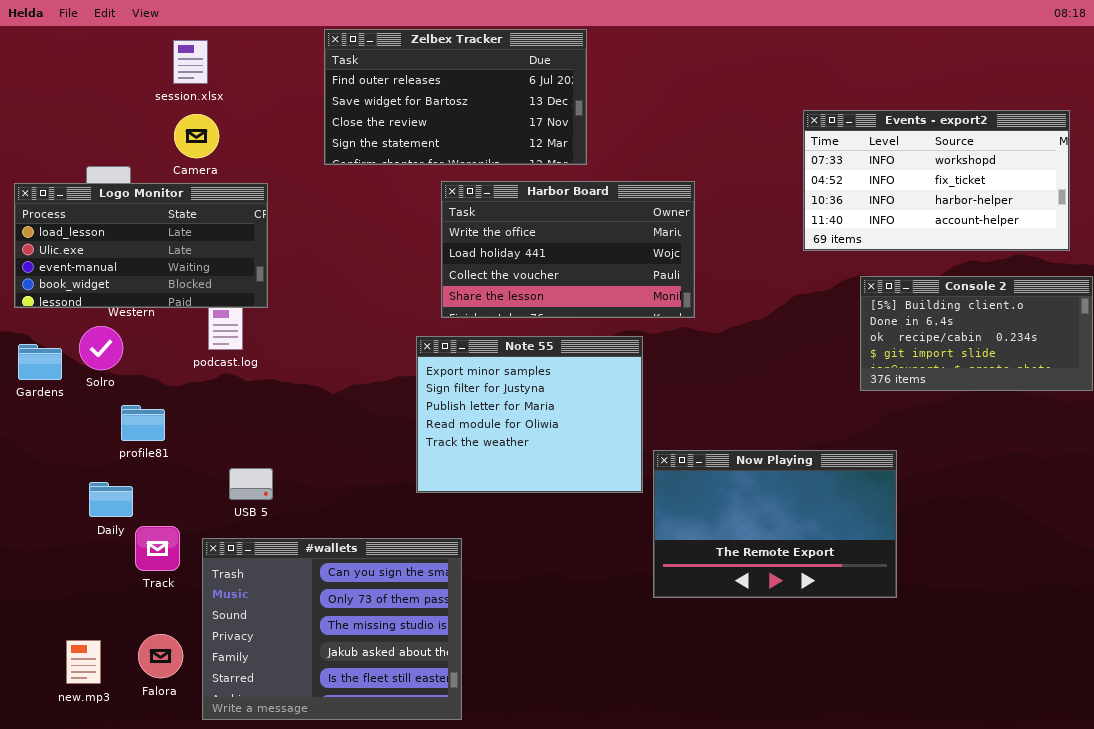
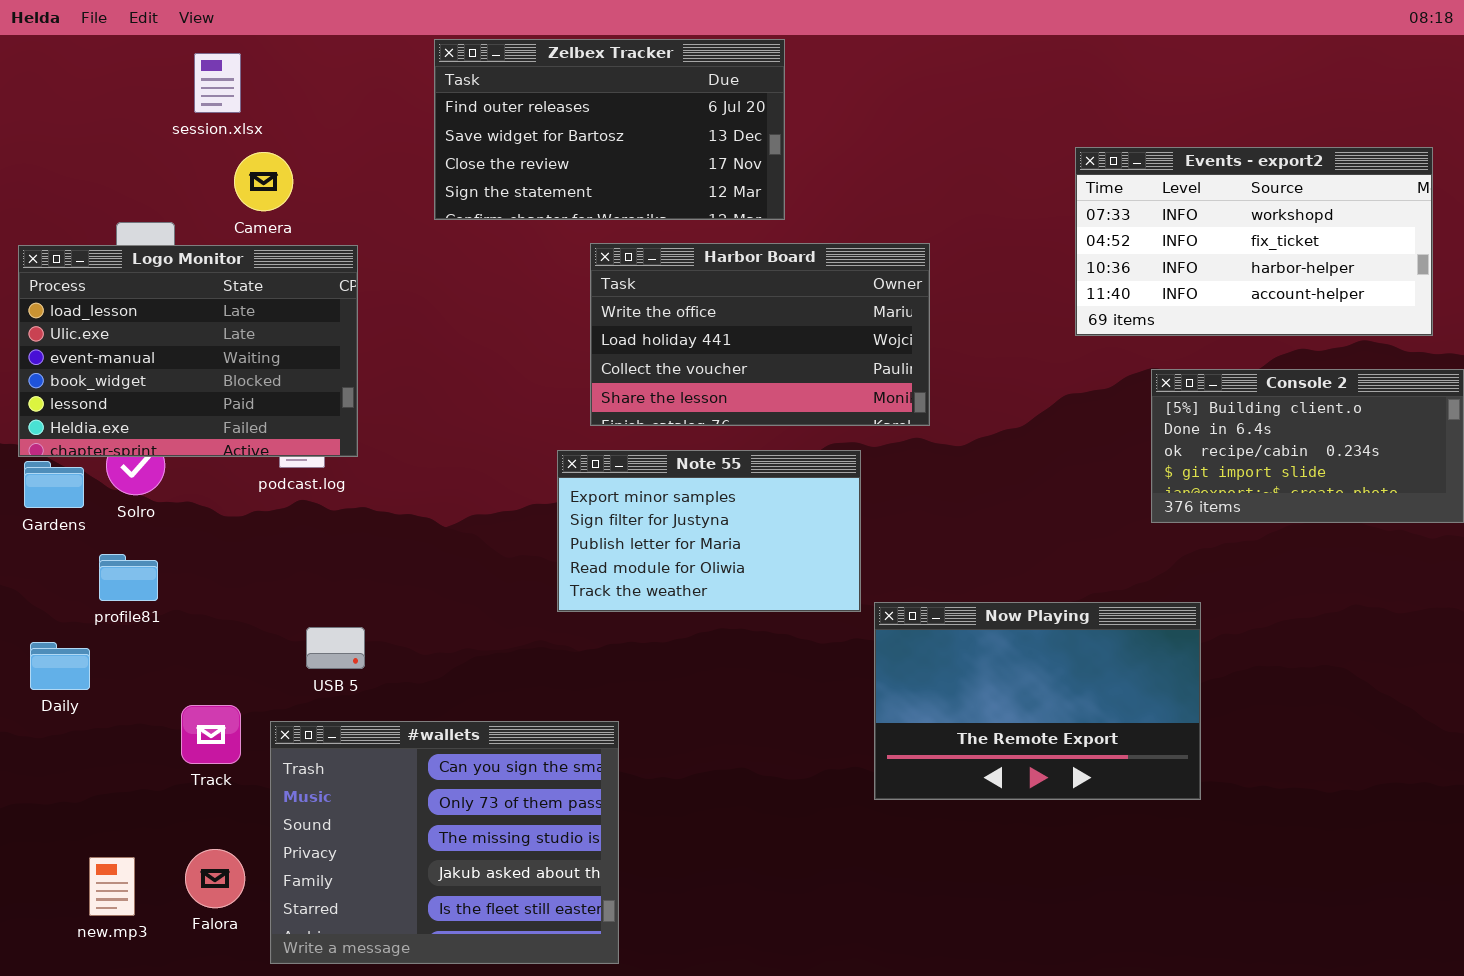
session.xlsx: [173,40,208,84] -> [194,53,241,113], moved
Logo Monitor: [14,183,268,308] -> [18,245,358,457], resized
Note 55: [416,336,643,493] -> [557,450,861,612], resized
profile81: [121,405,165,441] -> [99,554,158,601], moved
Daily: [89,482,133,517] -> [30,642,90,690], moved

